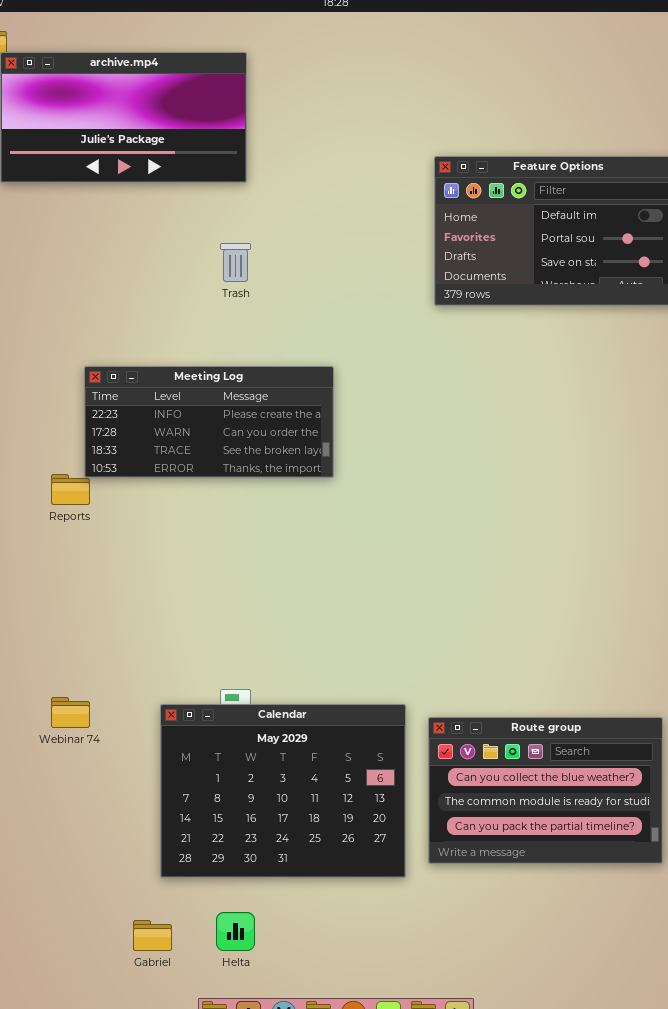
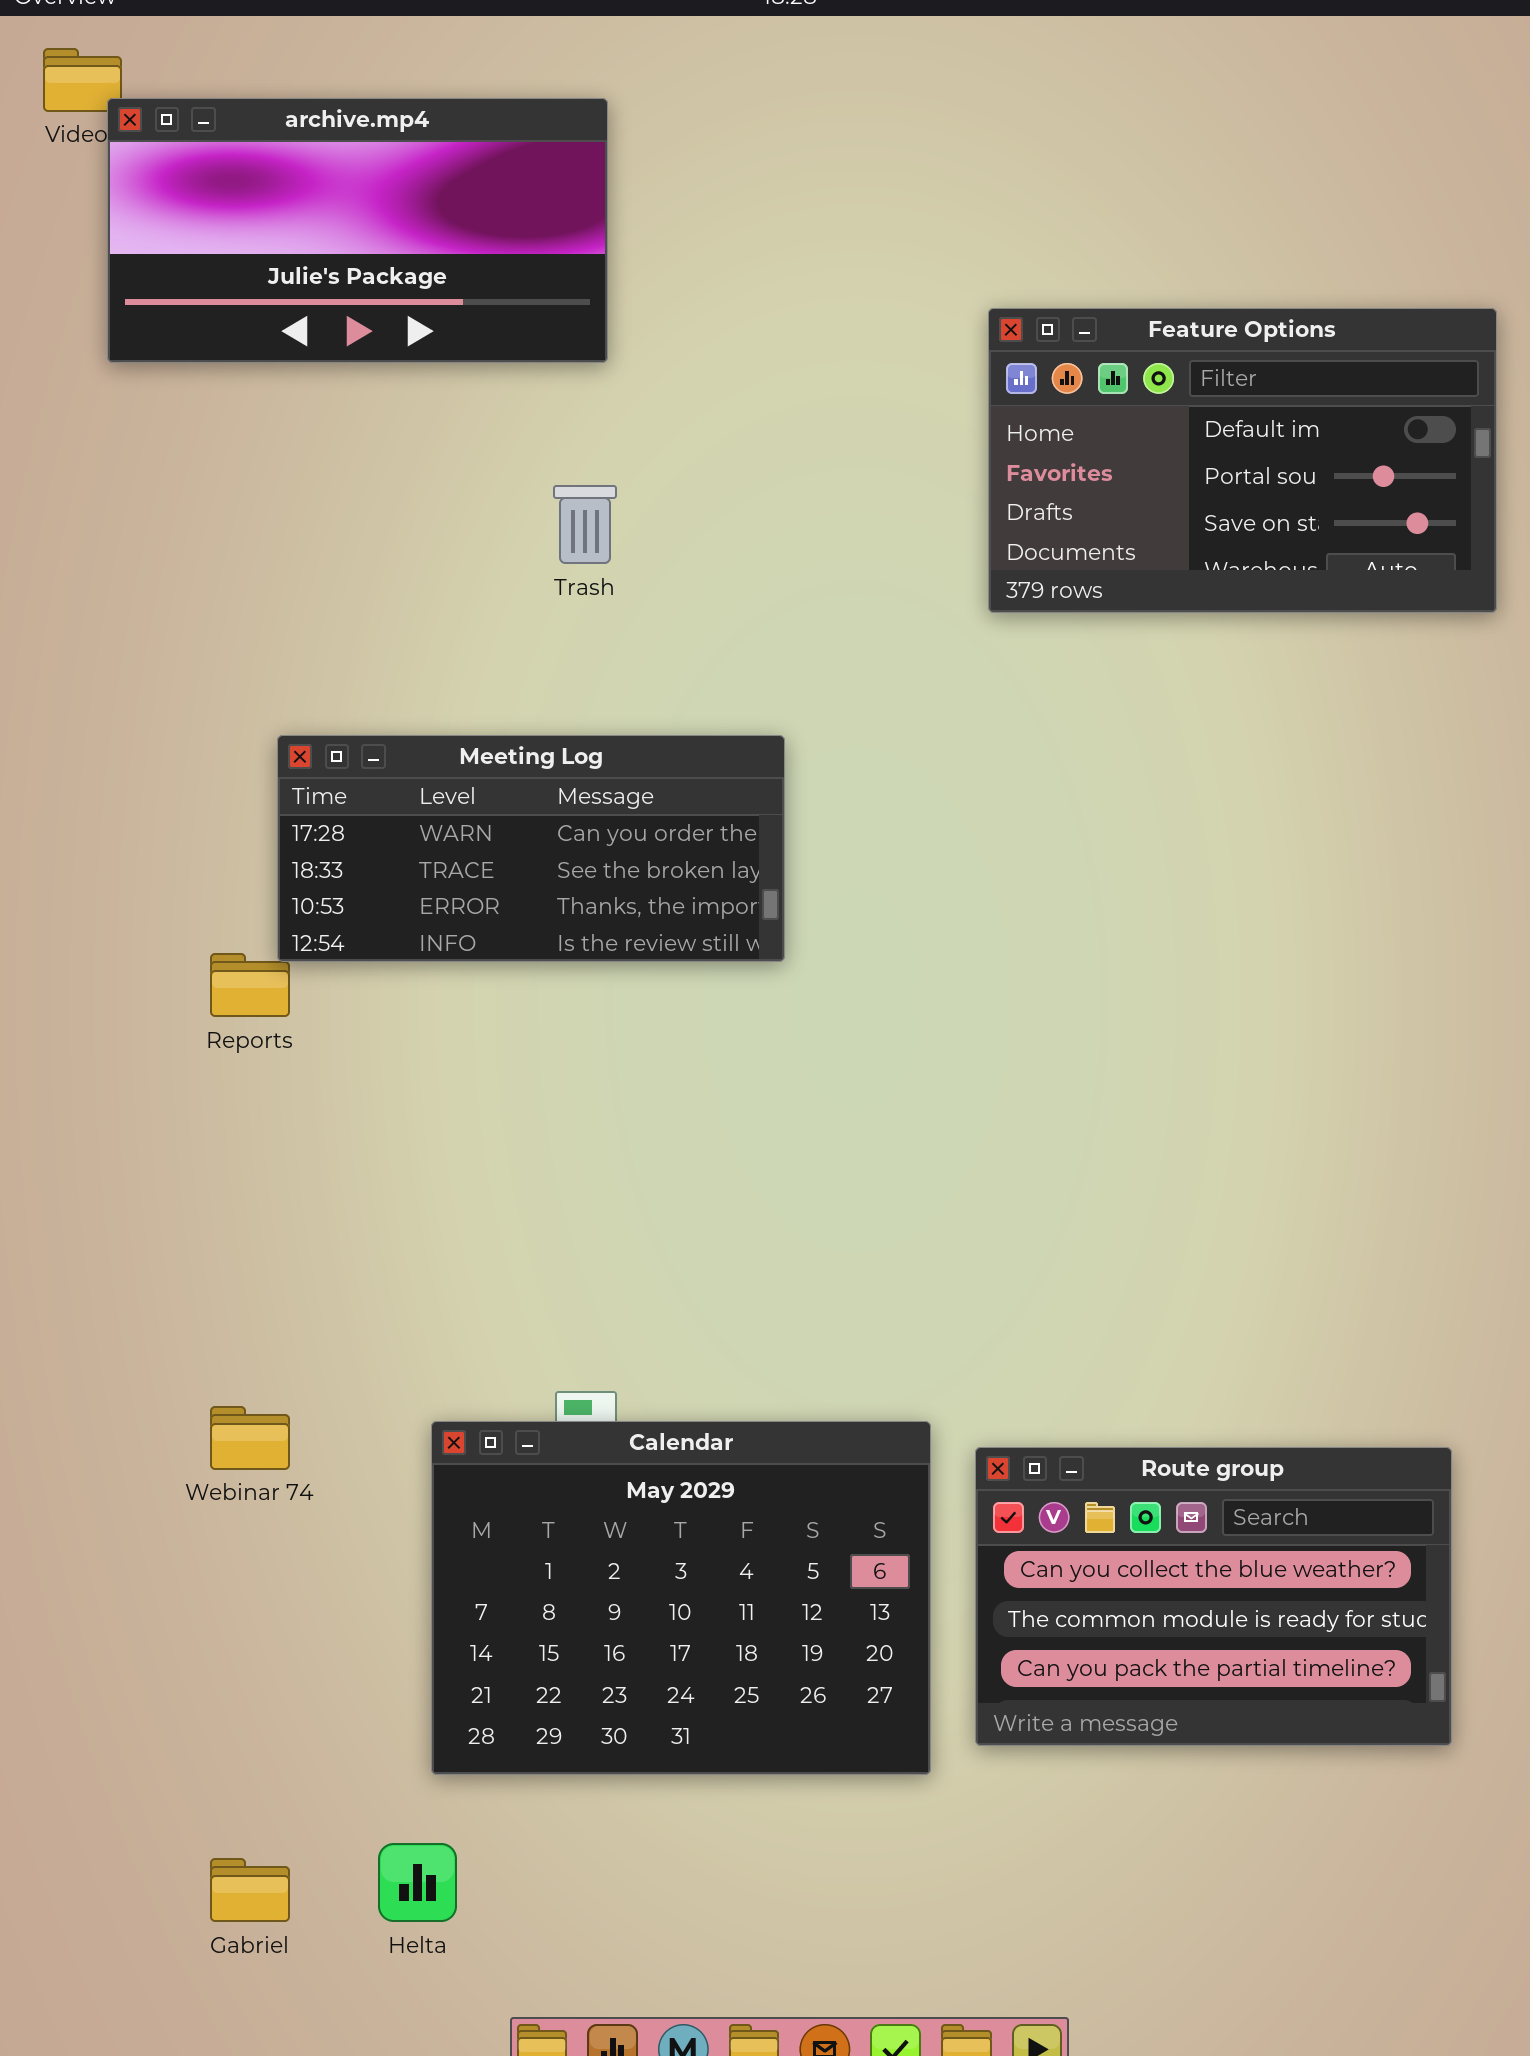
Meeting Log: [84,366,334,478] -> [277,735,785,962], scrolled down 1 row
Helta: [216,912,255,951] -> [378,1843,457,1922], moved
Gabriel: [133,920,172,951] -> [210,1858,290,1922], moved

